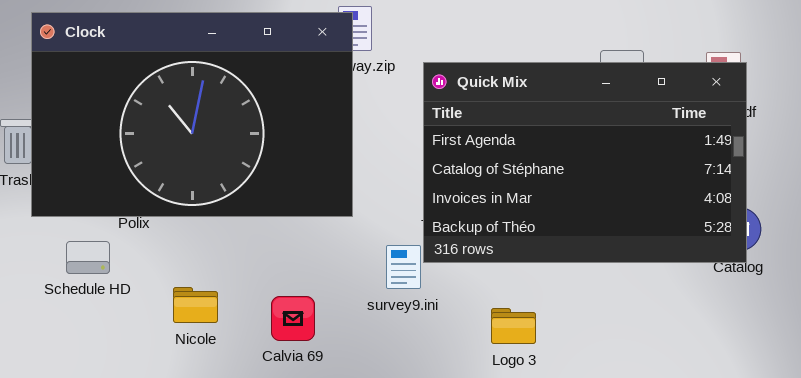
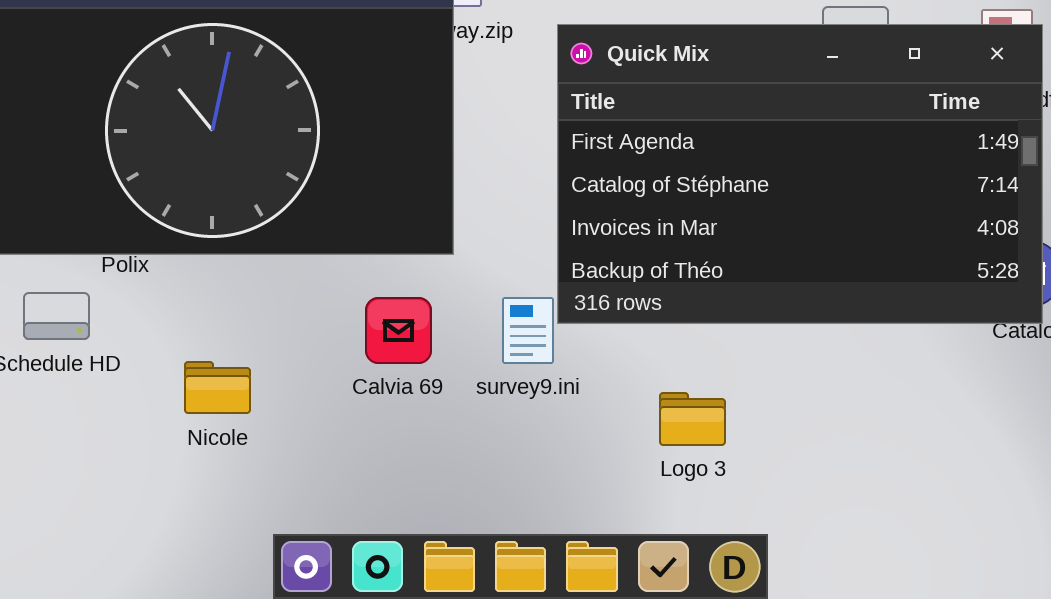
Calvia 69: [271,296,315,341] -> [365,297,432,364], moved

